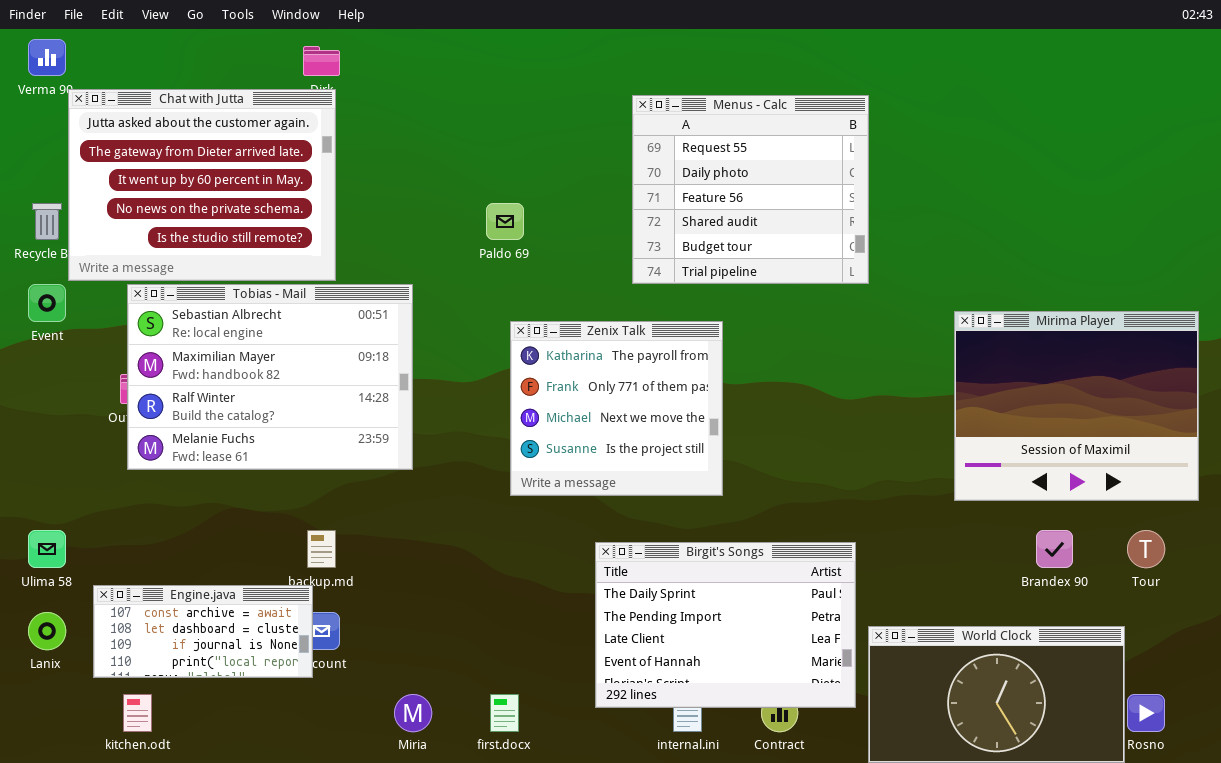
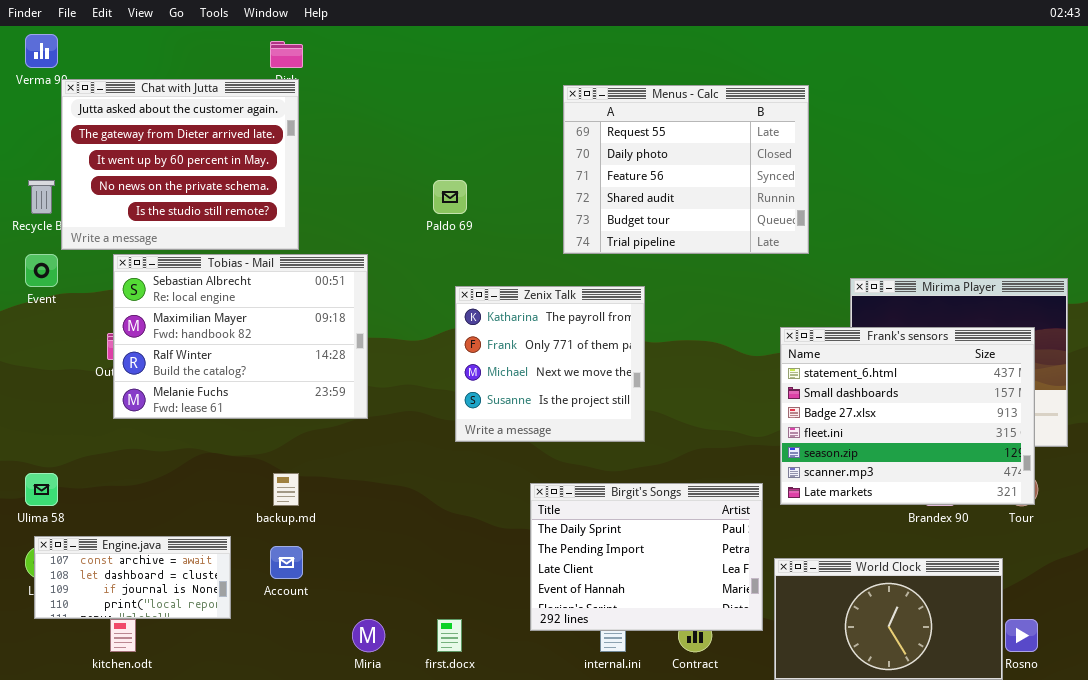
Menus - Calc: [632,95,869,284] -> [563,85,809,254], resized
Frank's sensors: none -> [780,327,1035,505], opened
Engine.java: [93,585,313,678] -> [34,536,231,619], moved

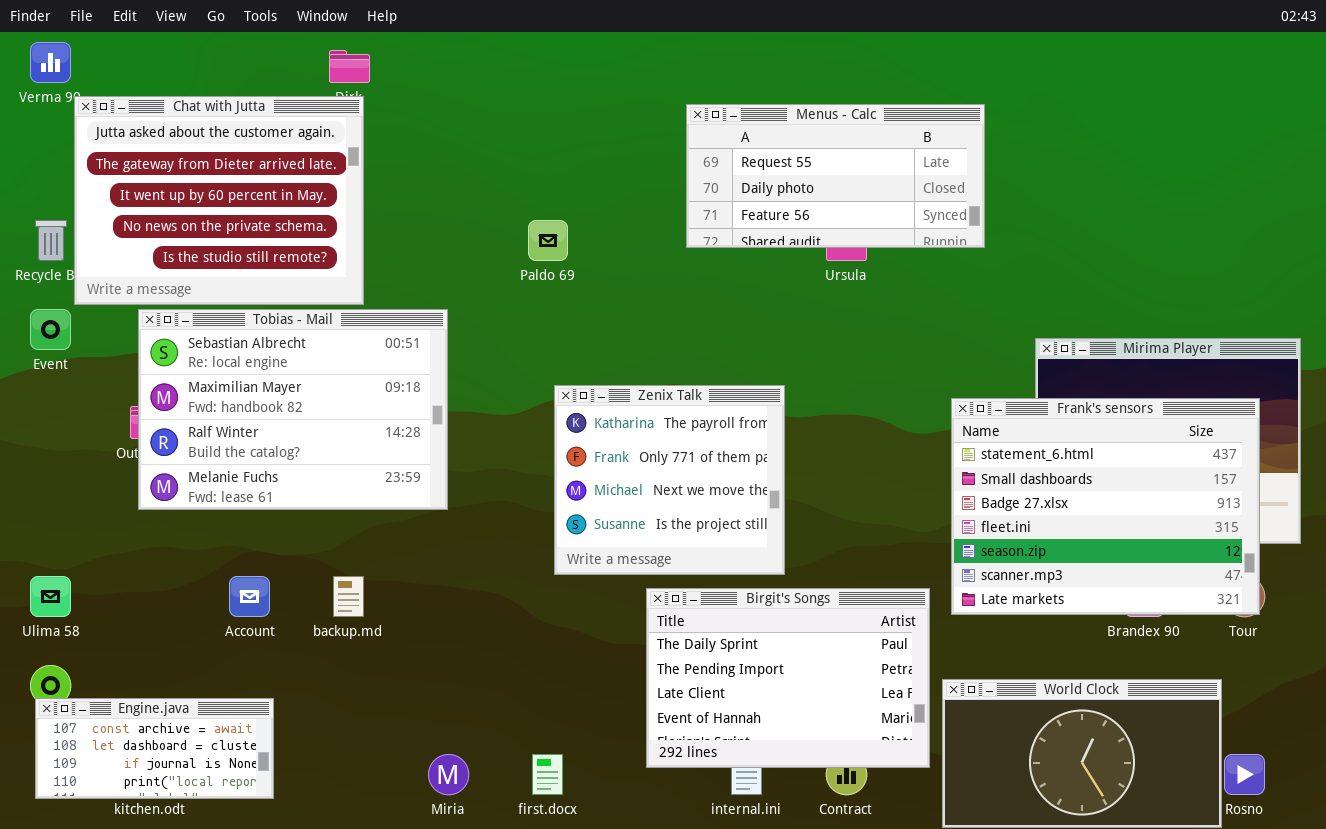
Menus - Calc: [563,85,809,254] -> [686,104,985,248], resized
Zenix Talk: [455,286,645,442] -> [554,385,785,575], moved
Engine.java: [34,536,231,619] -> [35,698,274,799], moved
Account: [270,546,303,579] -> [229,576,270,617], moved

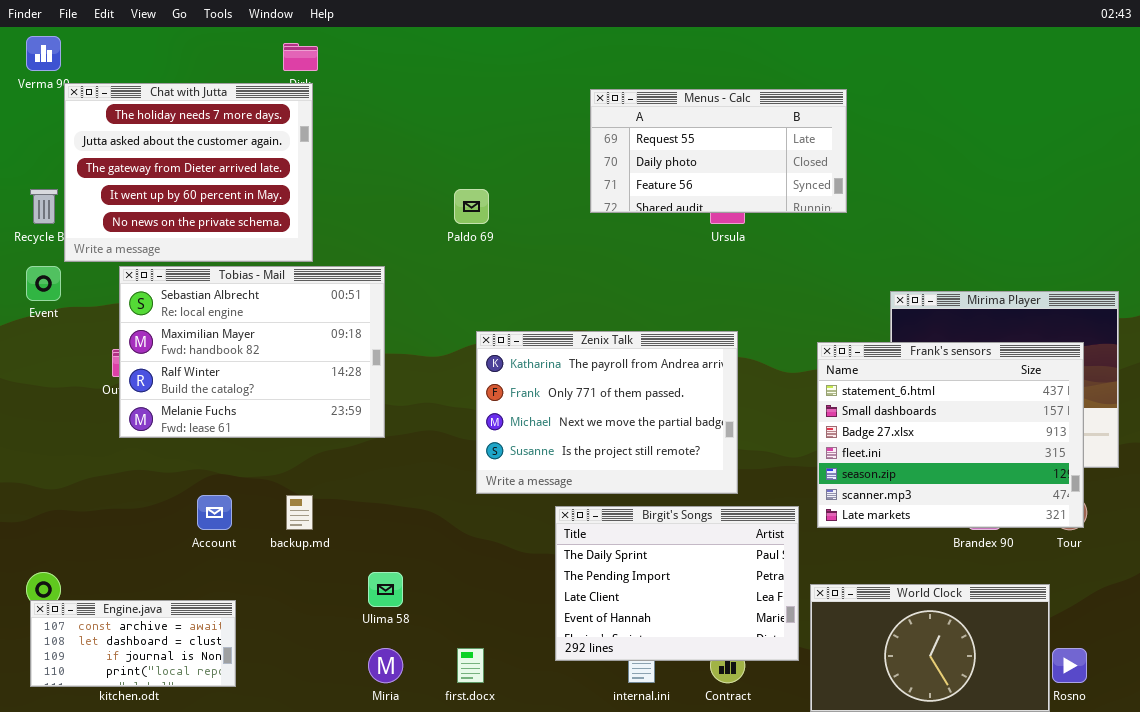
Chat with Jutta: [74,96,364,305] -> [64,83,313,262], scrolled up 1 row
Zenix Talk: [554,385,785,575] -> [476,331,738,494], resized
Ulima 58: [30,576,71,617] -> [368,572,403,607], moved

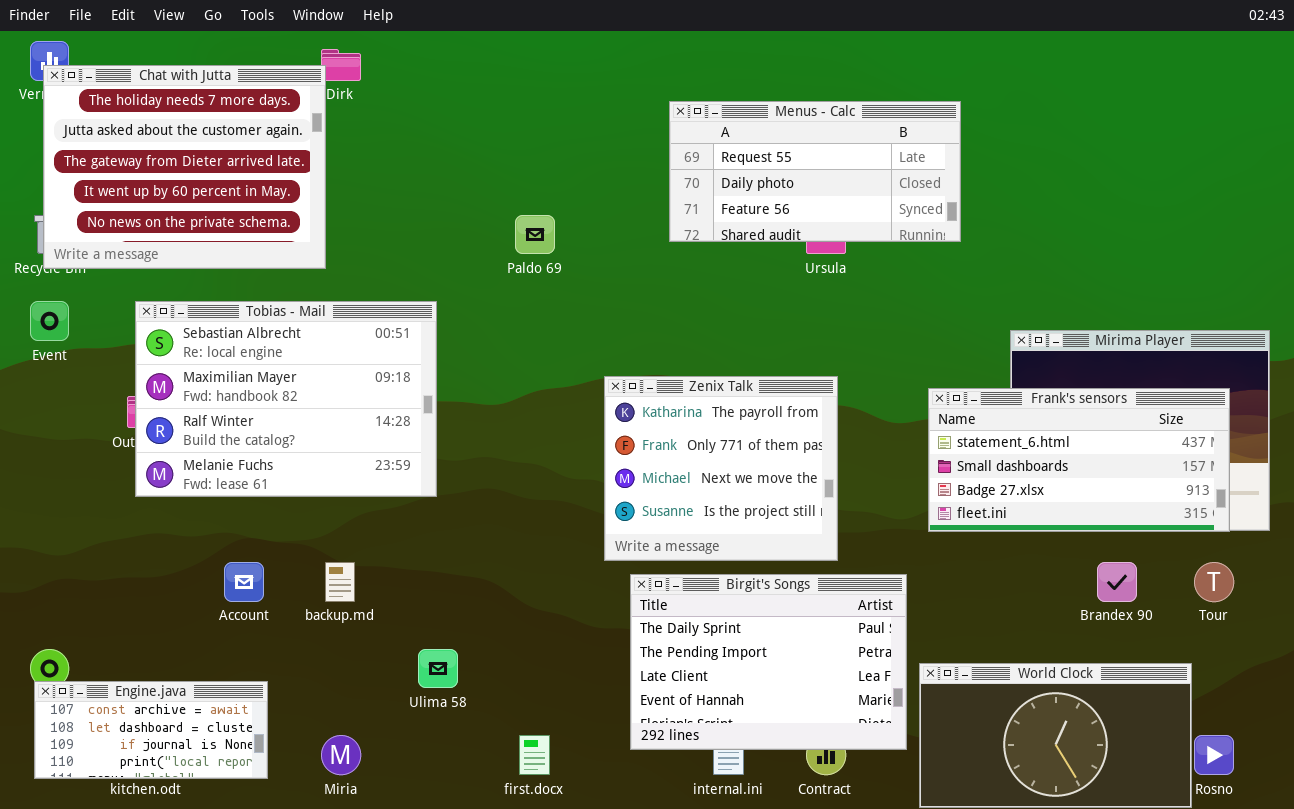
Chat with Jutta: [64,83,313,262] -> [43,65,326,269], moved
Zenix Talk: [476,331,738,494] -> [604,376,838,561], resized
Frank's sensors: [817,342,1084,528] -> [928,388,1230,532], resized
Miria: [368,648,403,683] -> [321,735,361,775], moved

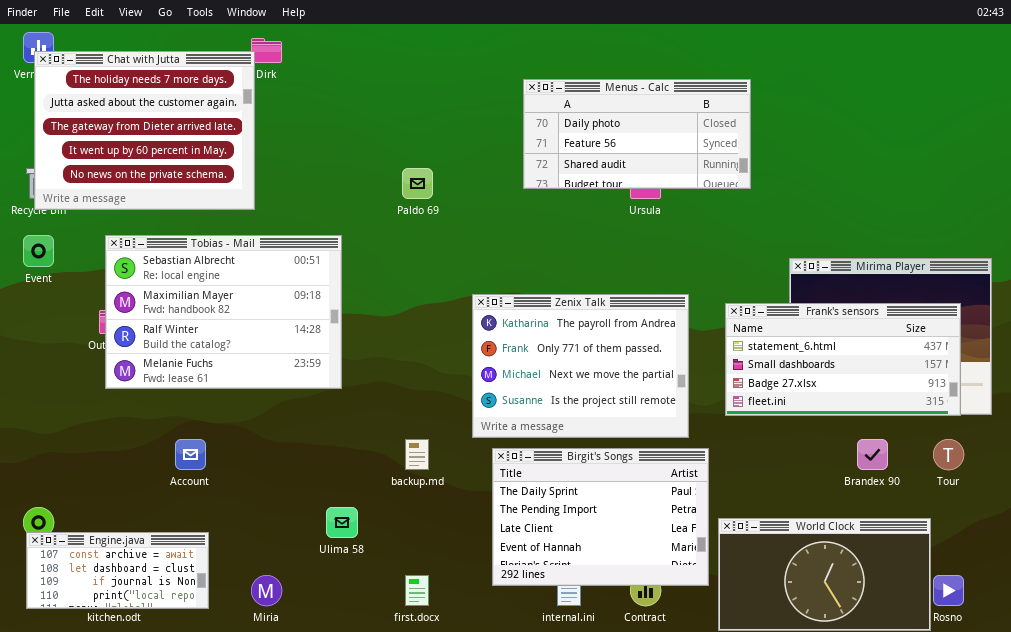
Menus - Calc: [669,101,961,242] -> [523,79,751,189], scrolled down 1 row
Zenix Talk: [604,376,838,561] -> [472,294,689,438], resized
backup.md: [325,562,355,602] -> [405,439,429,470], moved

